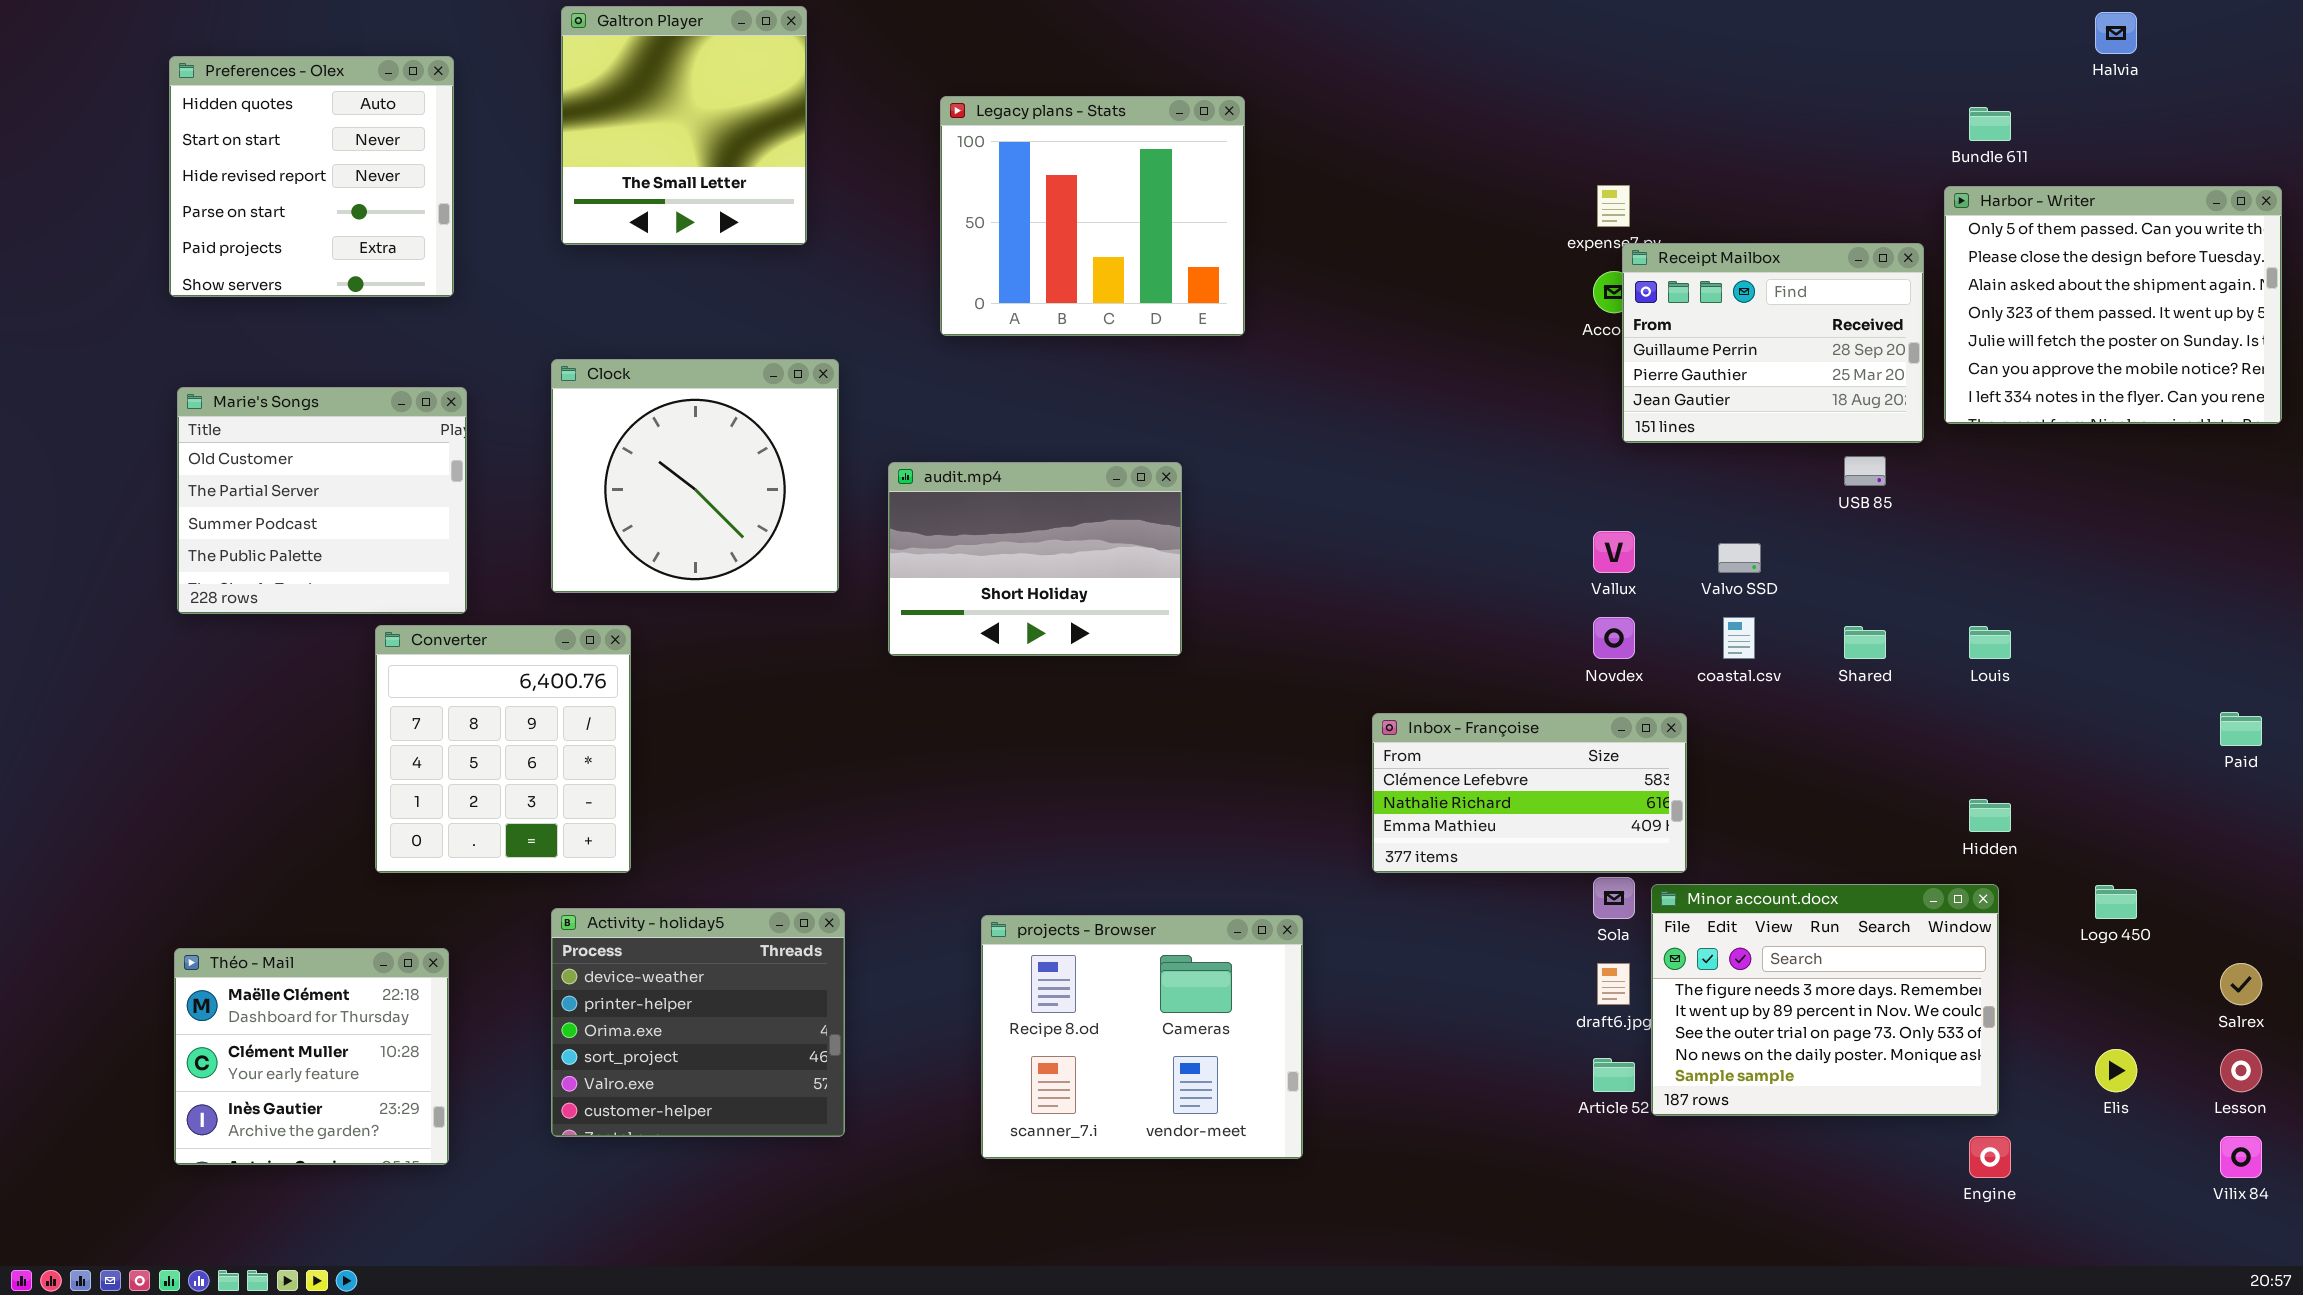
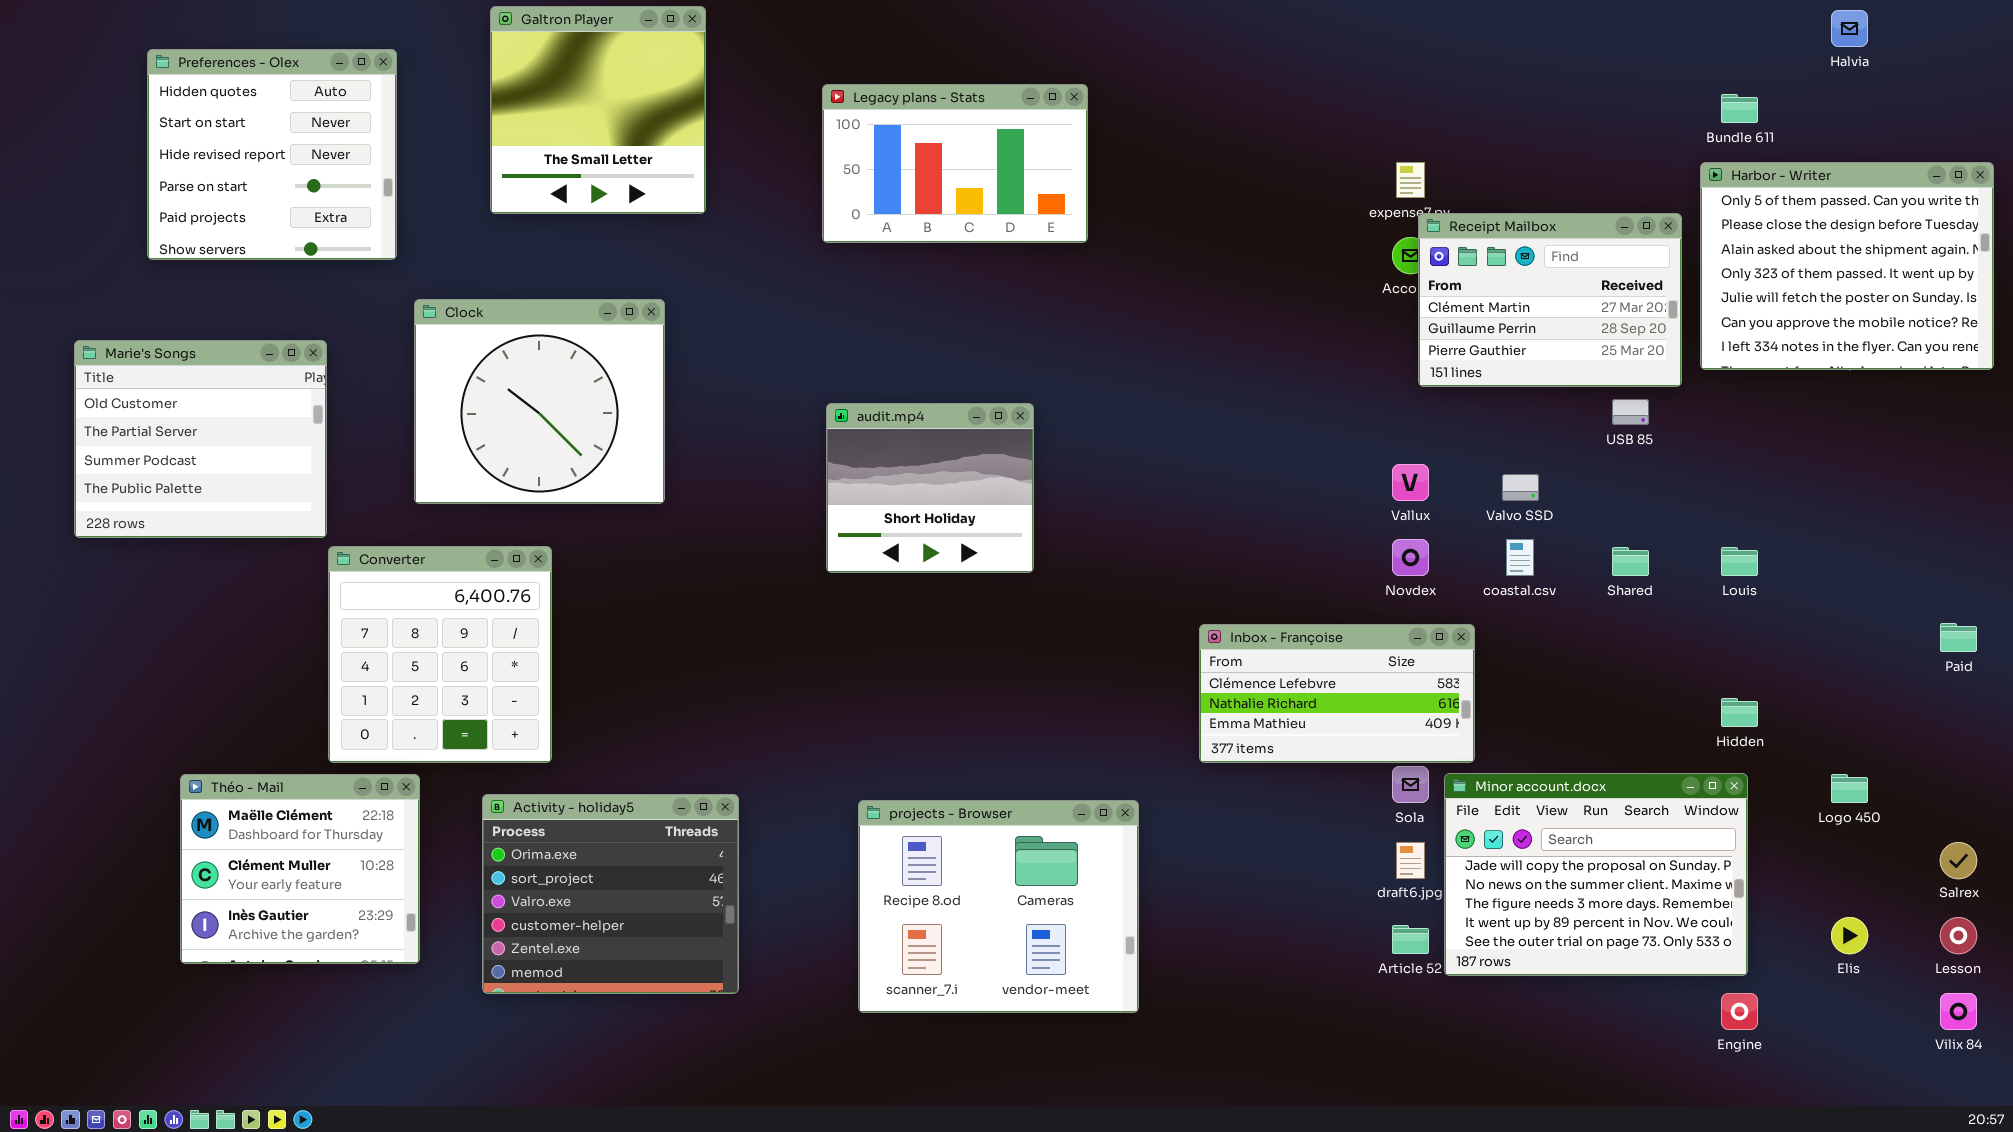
Legacy plans - Stats: [940,96,1245,336] -> [822,84,1088,243], resized
Receipt Mailbox: [1622,243,1924,443] -> [1418,213,1682,387], scrolled up 1 row
Clock: [551,359,839,593] -> [414,299,665,504], moved
Marie's Songs: [177,387,467,614] -> [74,340,327,538], moved
audit.mp4: [888,462,1182,656] -> [826,403,1034,573], resized
Minor account.docx: [1651,884,1999,1116] -> [1444,773,1748,976], scrolled up 2 rows
Activity - holiday5: [551,908,845,1137] -> [482,794,739,994], scrolled down 2 rows
Théo - Mail: [174,948,449,1165] -> [180,774,420,964], moved

